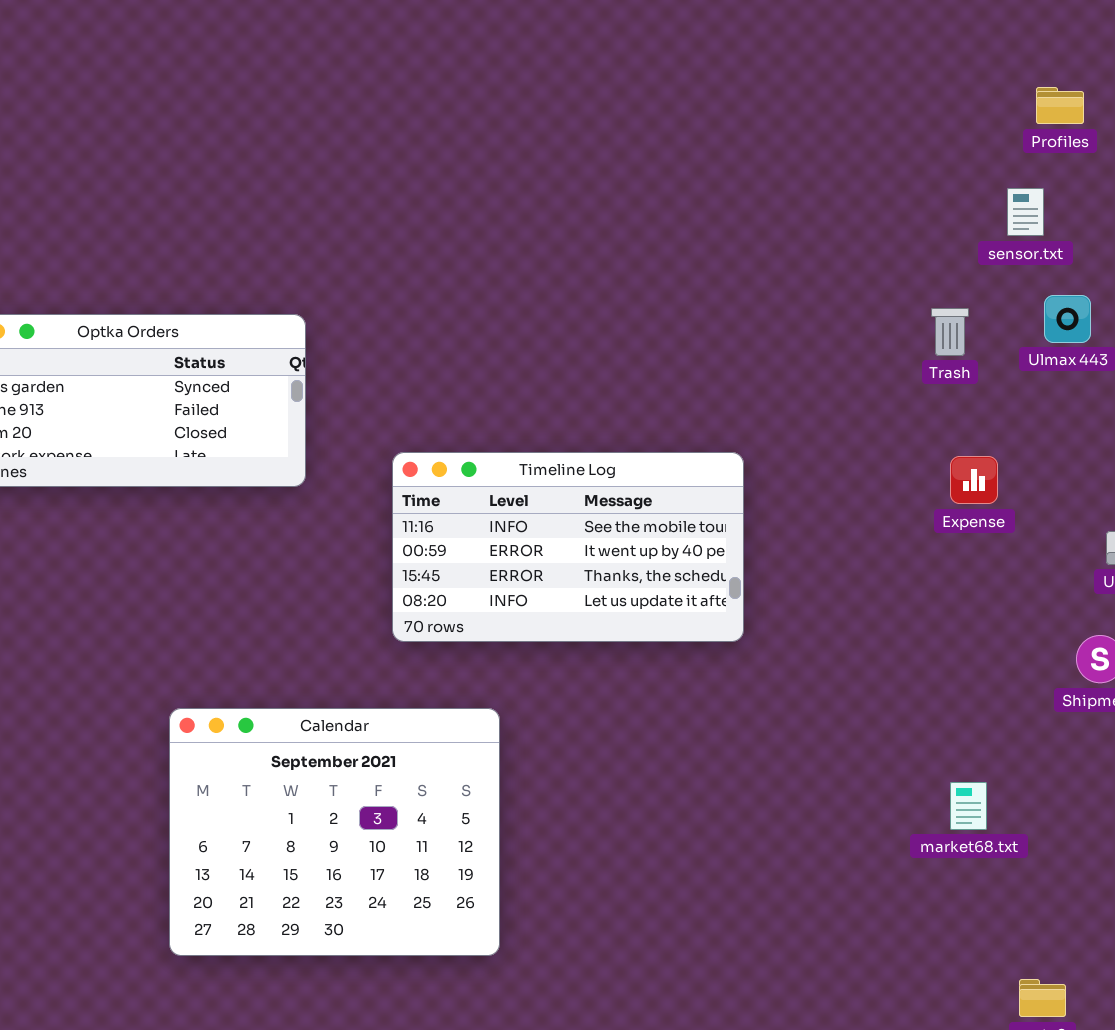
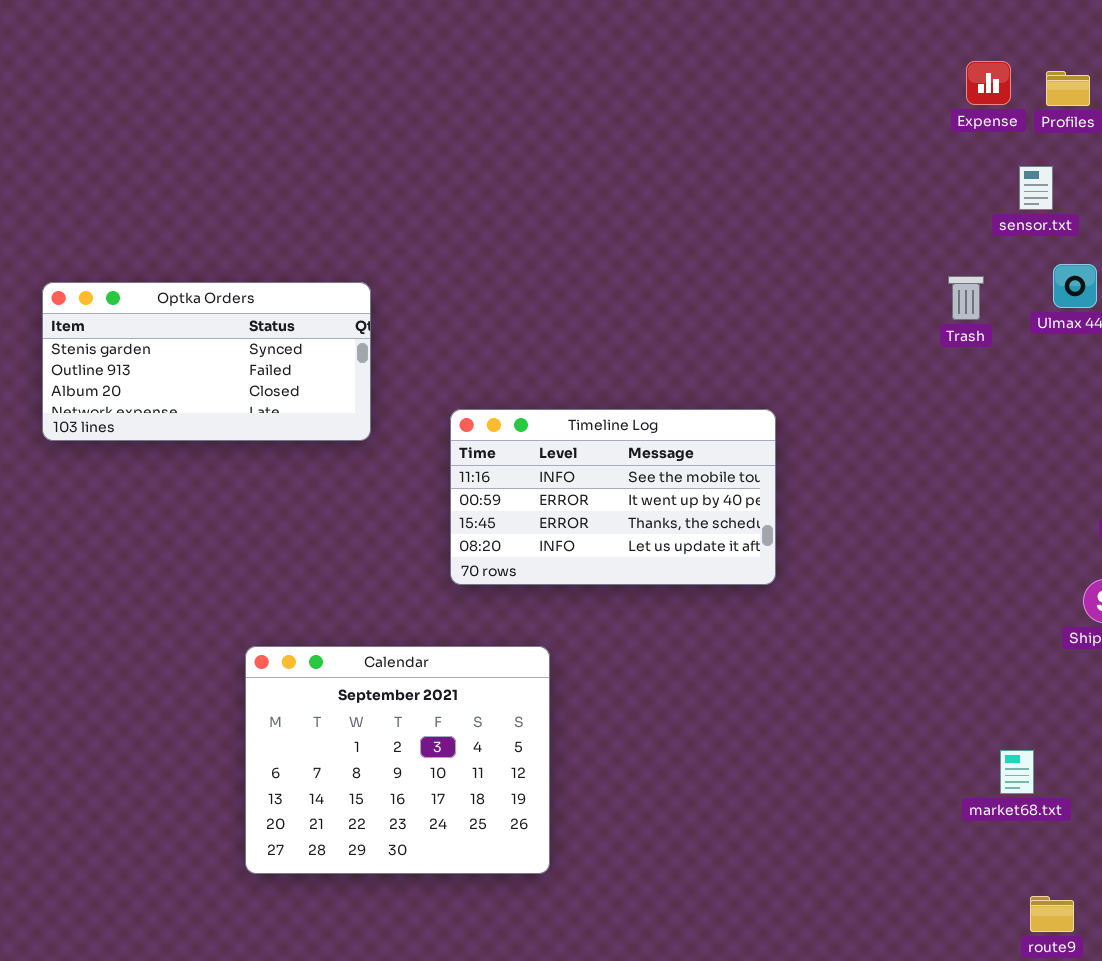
Expense: [950,456,998,504] -> [966,61,1011,105], moved
market68.txt: [950,782,987,830] -> [1000,750,1034,794], moved

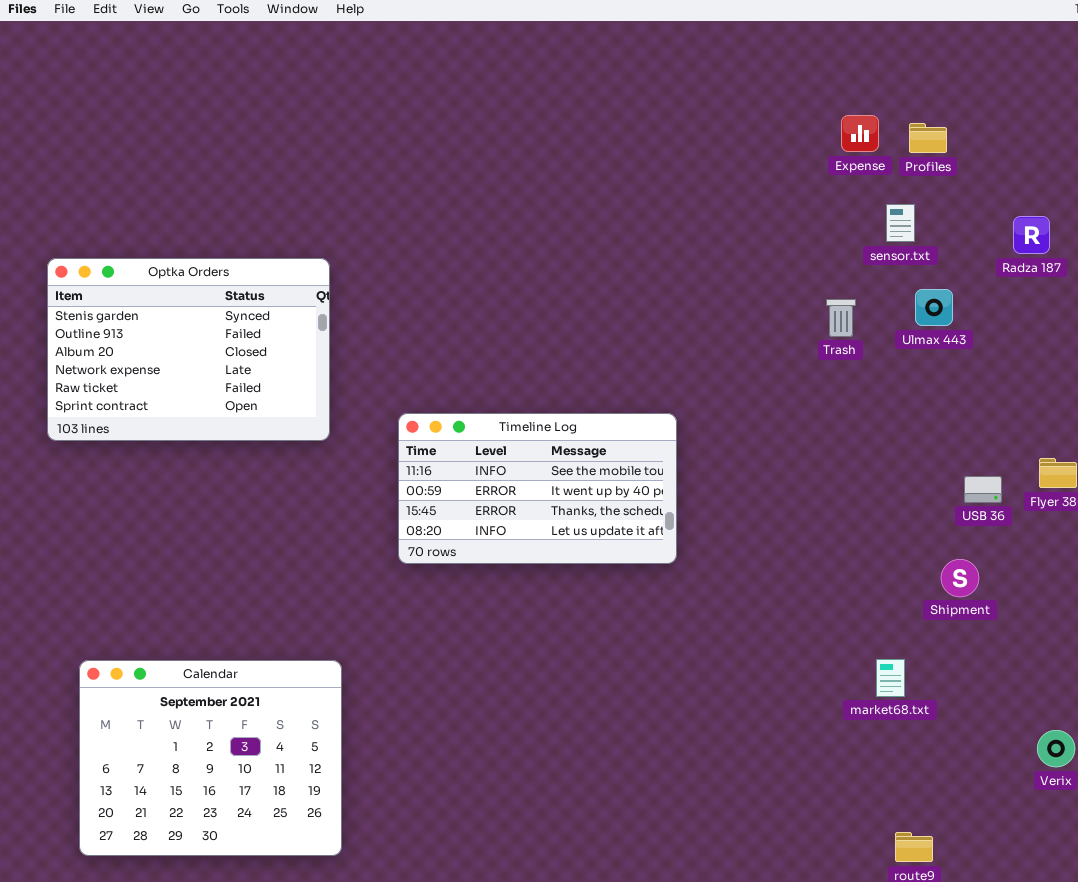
Optka Orders: [42,282,371,441] -> [47,258,330,441], resized
Calendar: [245,646,550,874] -> [79,660,342,856], moved
market68.txt: [1000,750,1034,794] -> [876,659,905,697], moved

